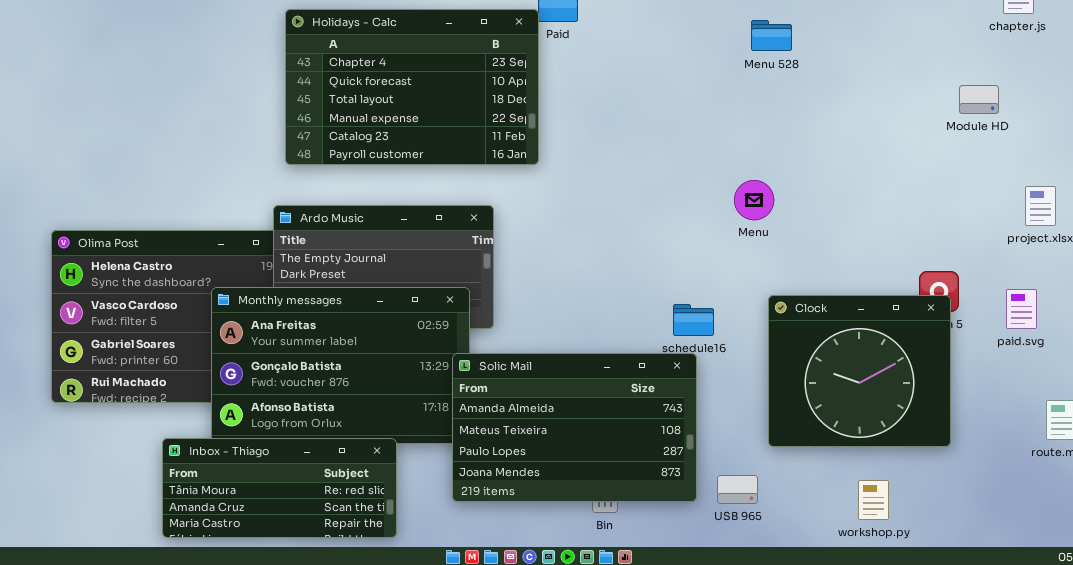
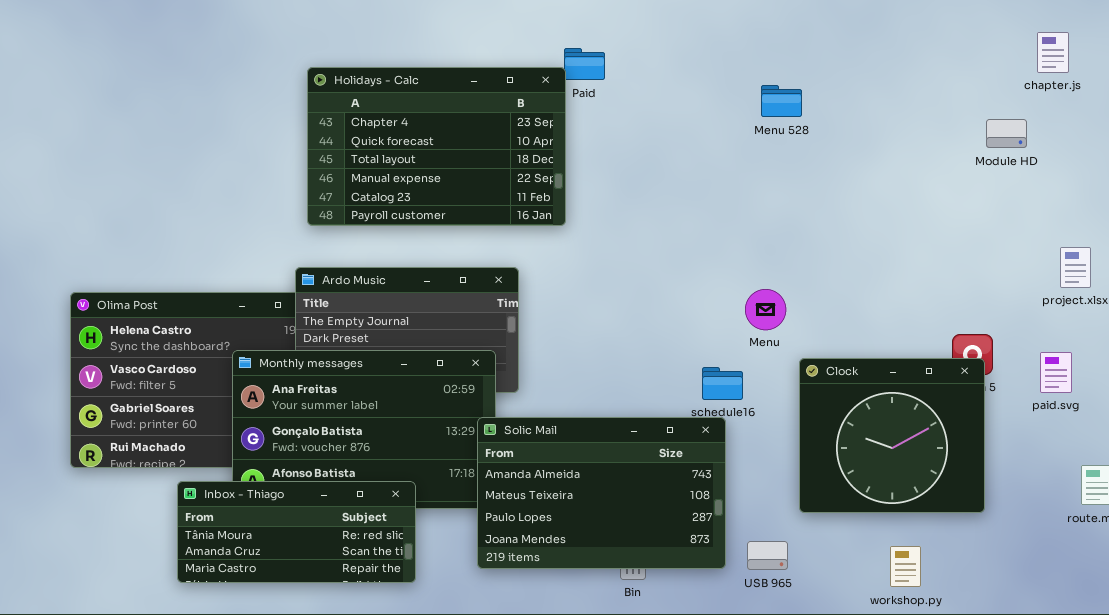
Menu 528: [751,20,792,51] -> [761,85,802,117], moved
Module HD: [959,85,999,114] -> [986,119,1027,148], moved
Menu: [734,180,774,220] -> [745,289,786,330], moved
Inbox - Thiago: [162,438,397,538] -> [177,481,416,583], moved

